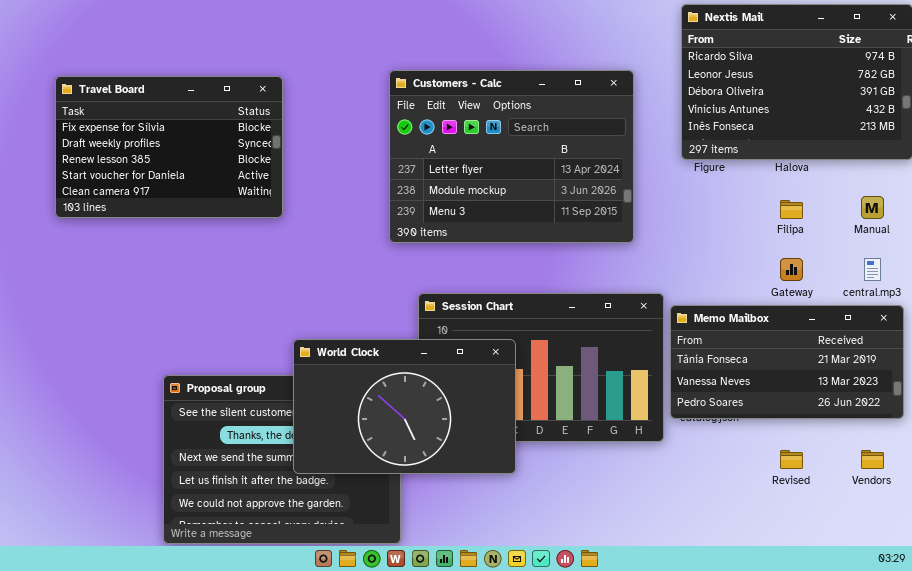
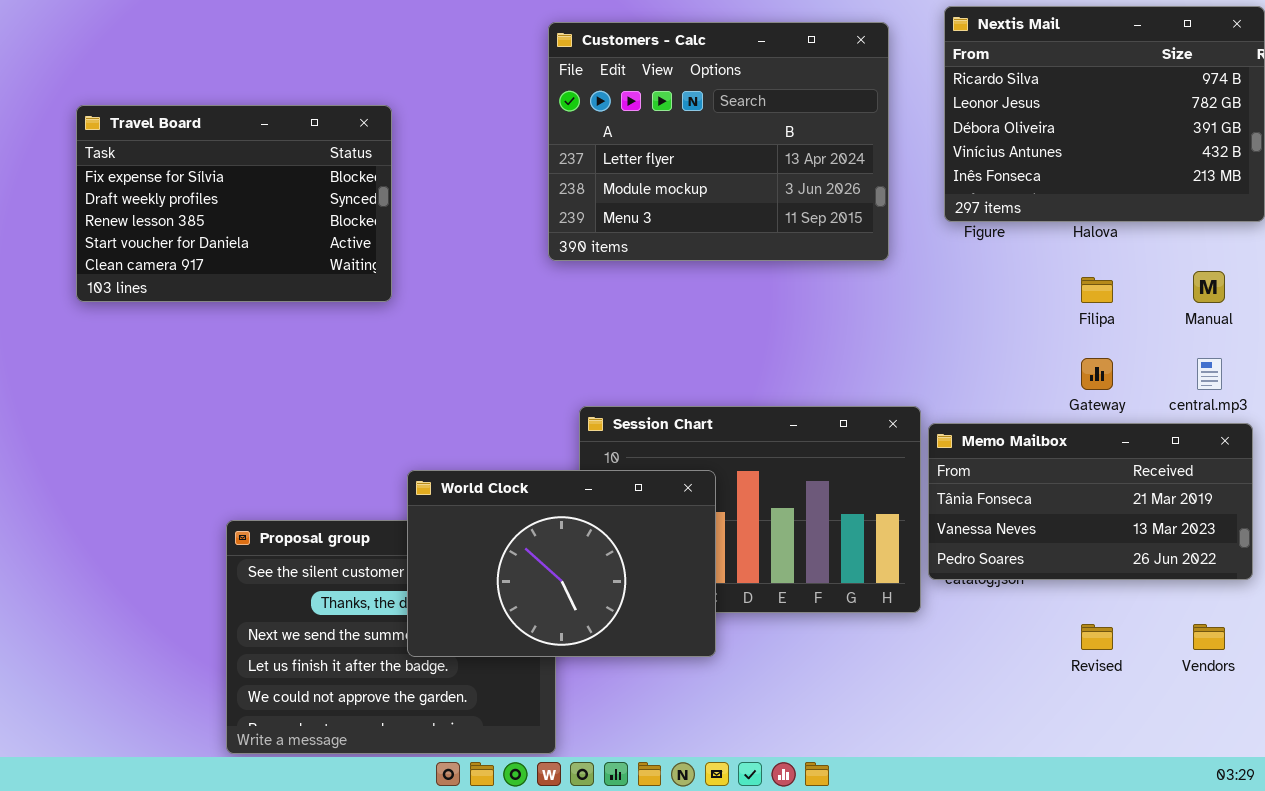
Customers - Calc: [389,70,634,243] -> [548,22,889,261], moved

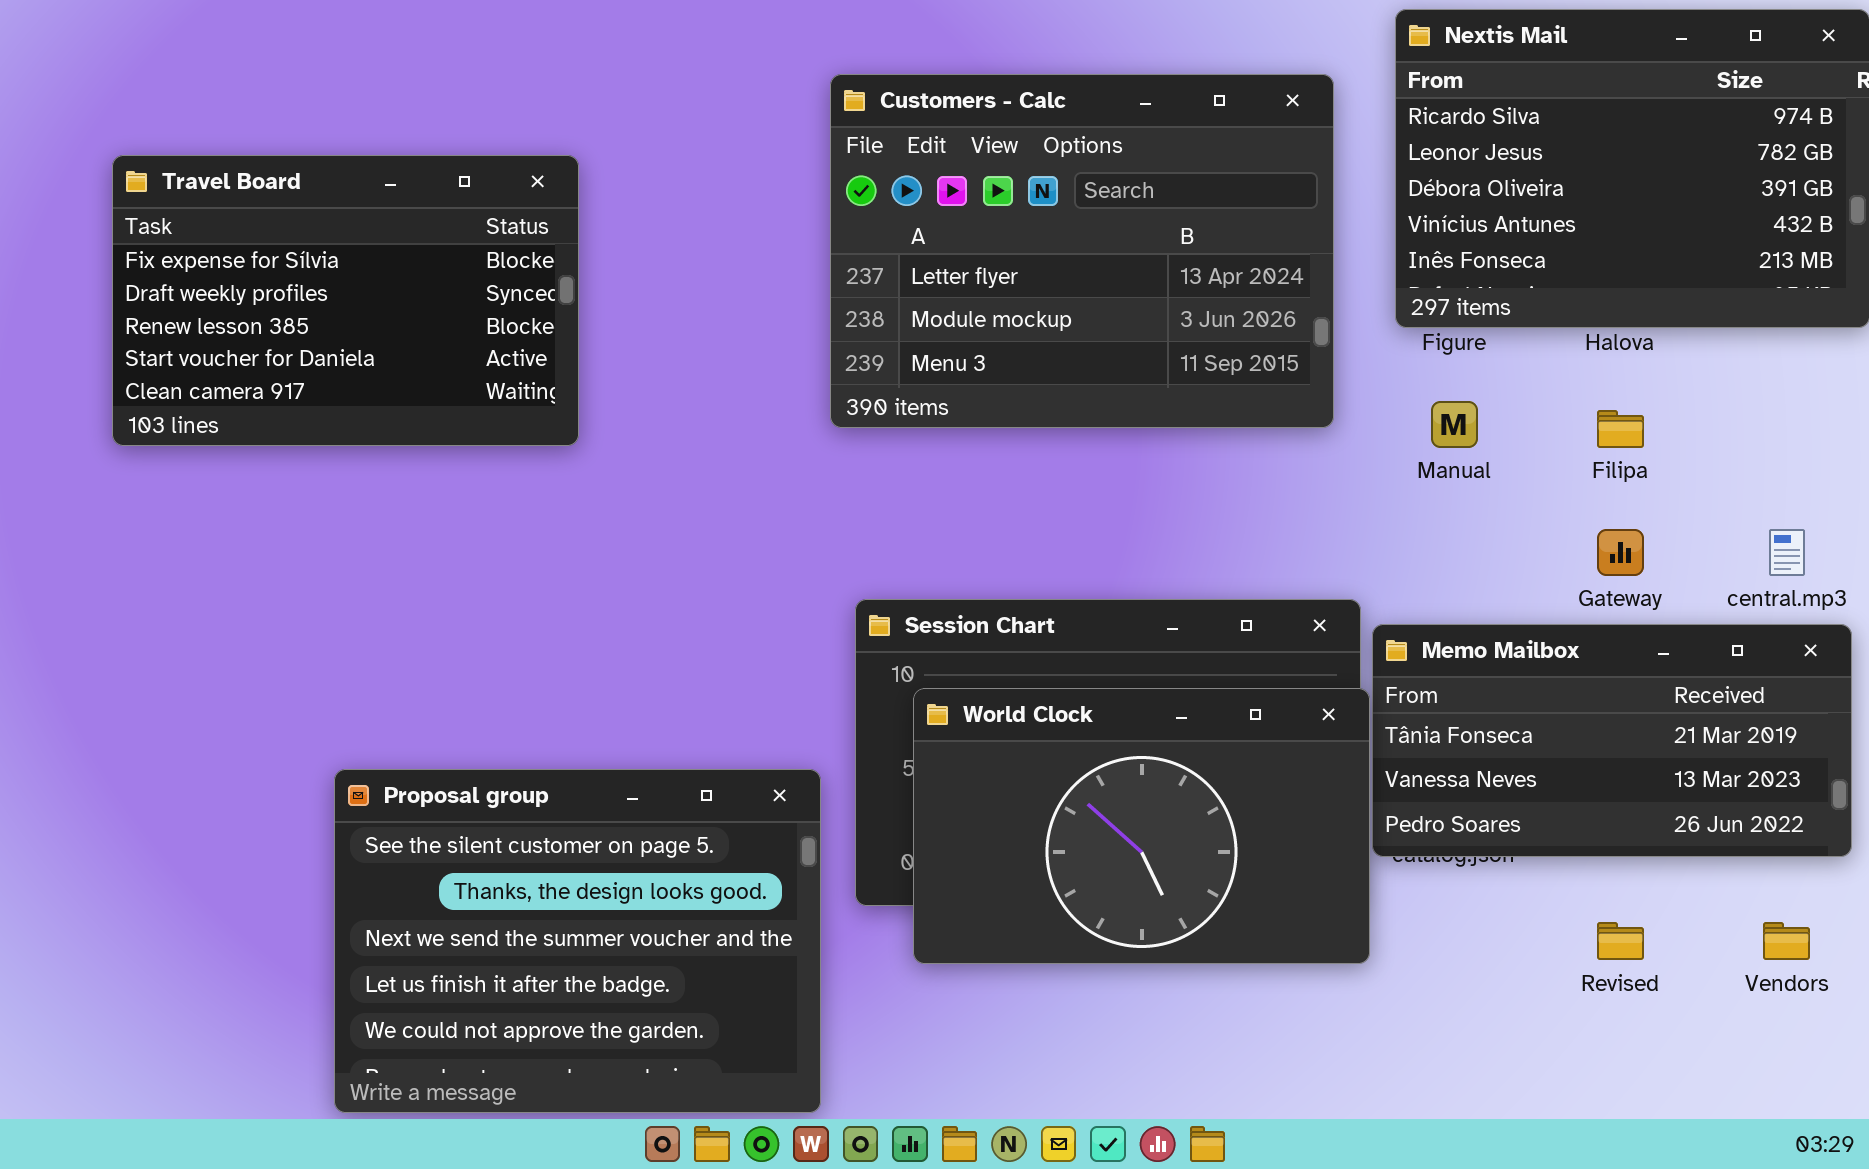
Customers - Calc: [548,22,889,261] -> [830,74,1334,428], moved
Manual: [1193,271,1225,303] -> [1431,401,1478,448], moved
World Clock: [407,470,716,657] -> [913,688,1370,964], moved

